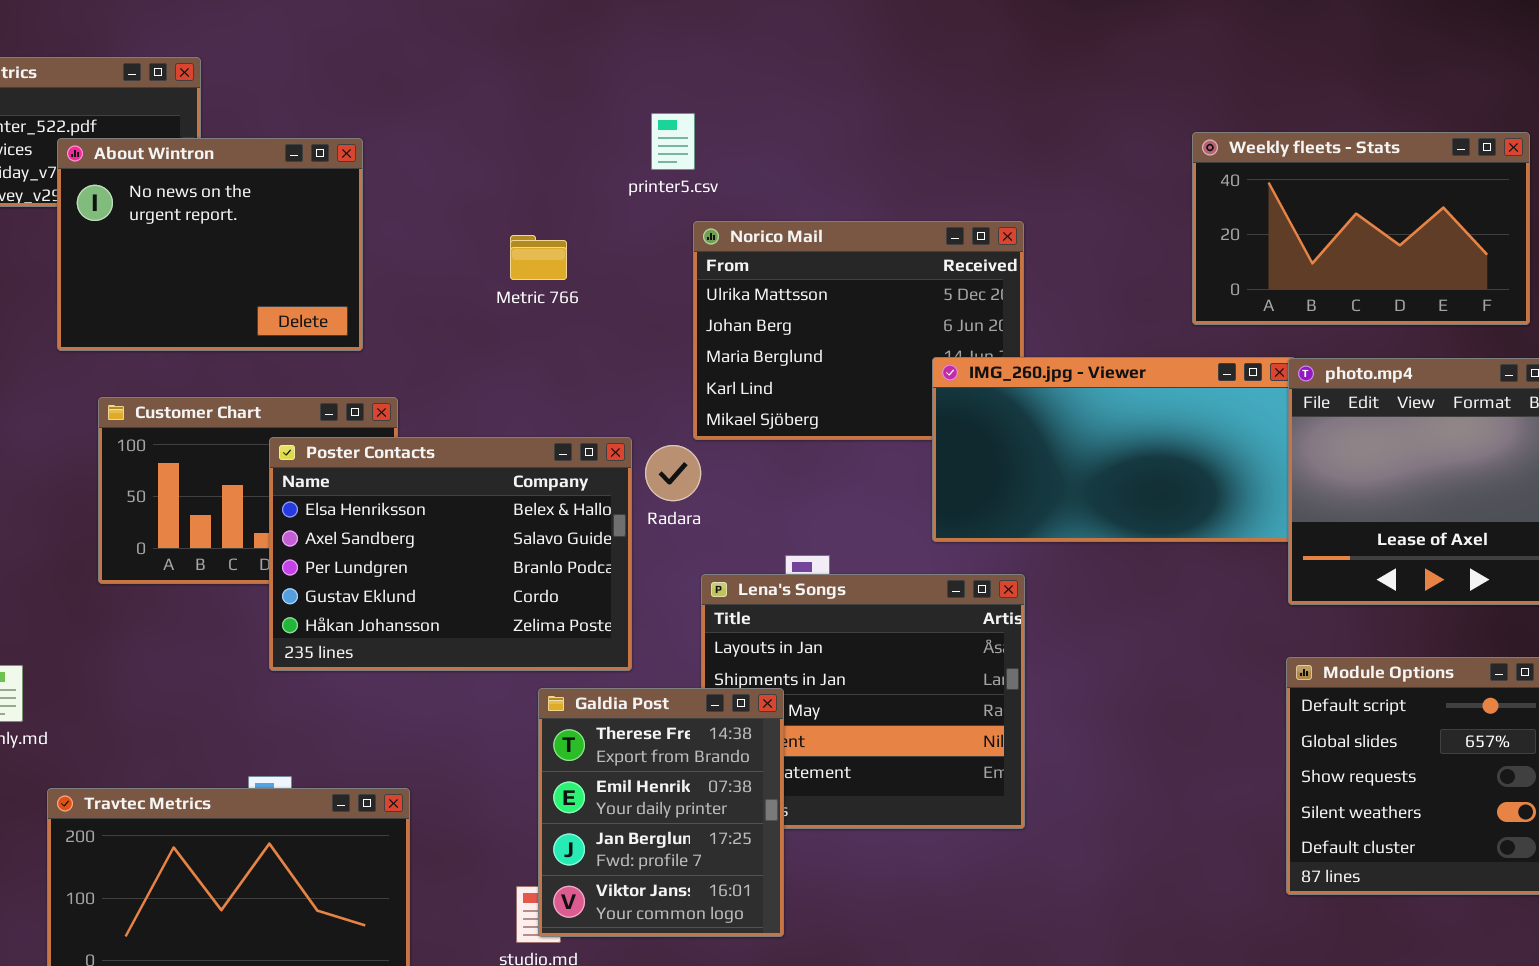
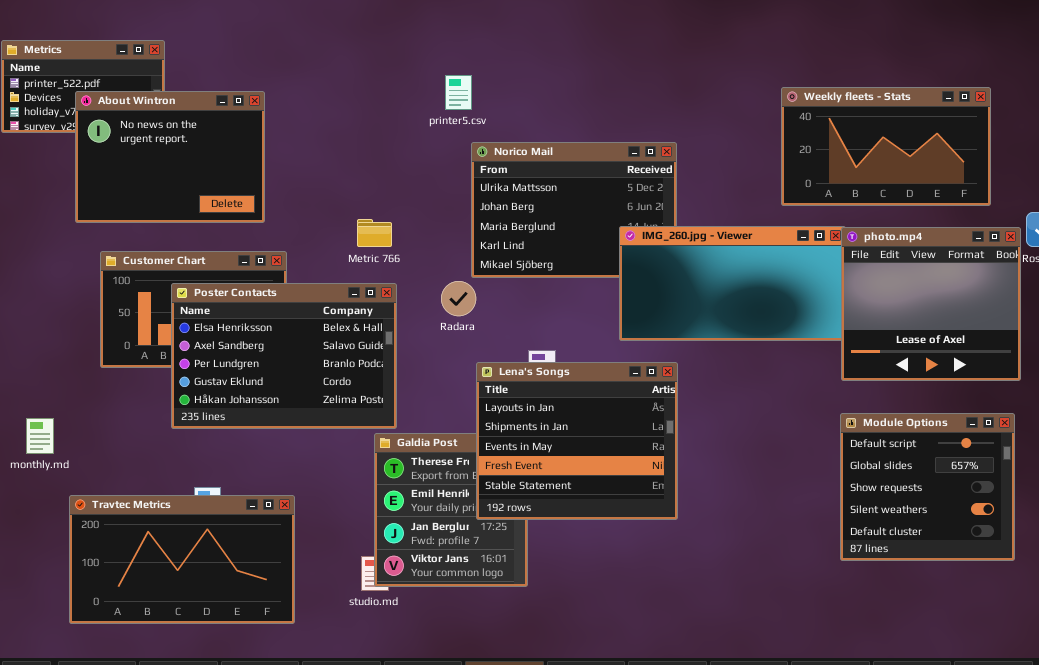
Metric 766: [510,235,567,280] -> [357,219,392,247], moved
Poster Contacts: [269,437,632,671] -> [171,283,397,429], moved
Lena's Songs: [701,574,1025,829] -> [476,362,678,520], raised

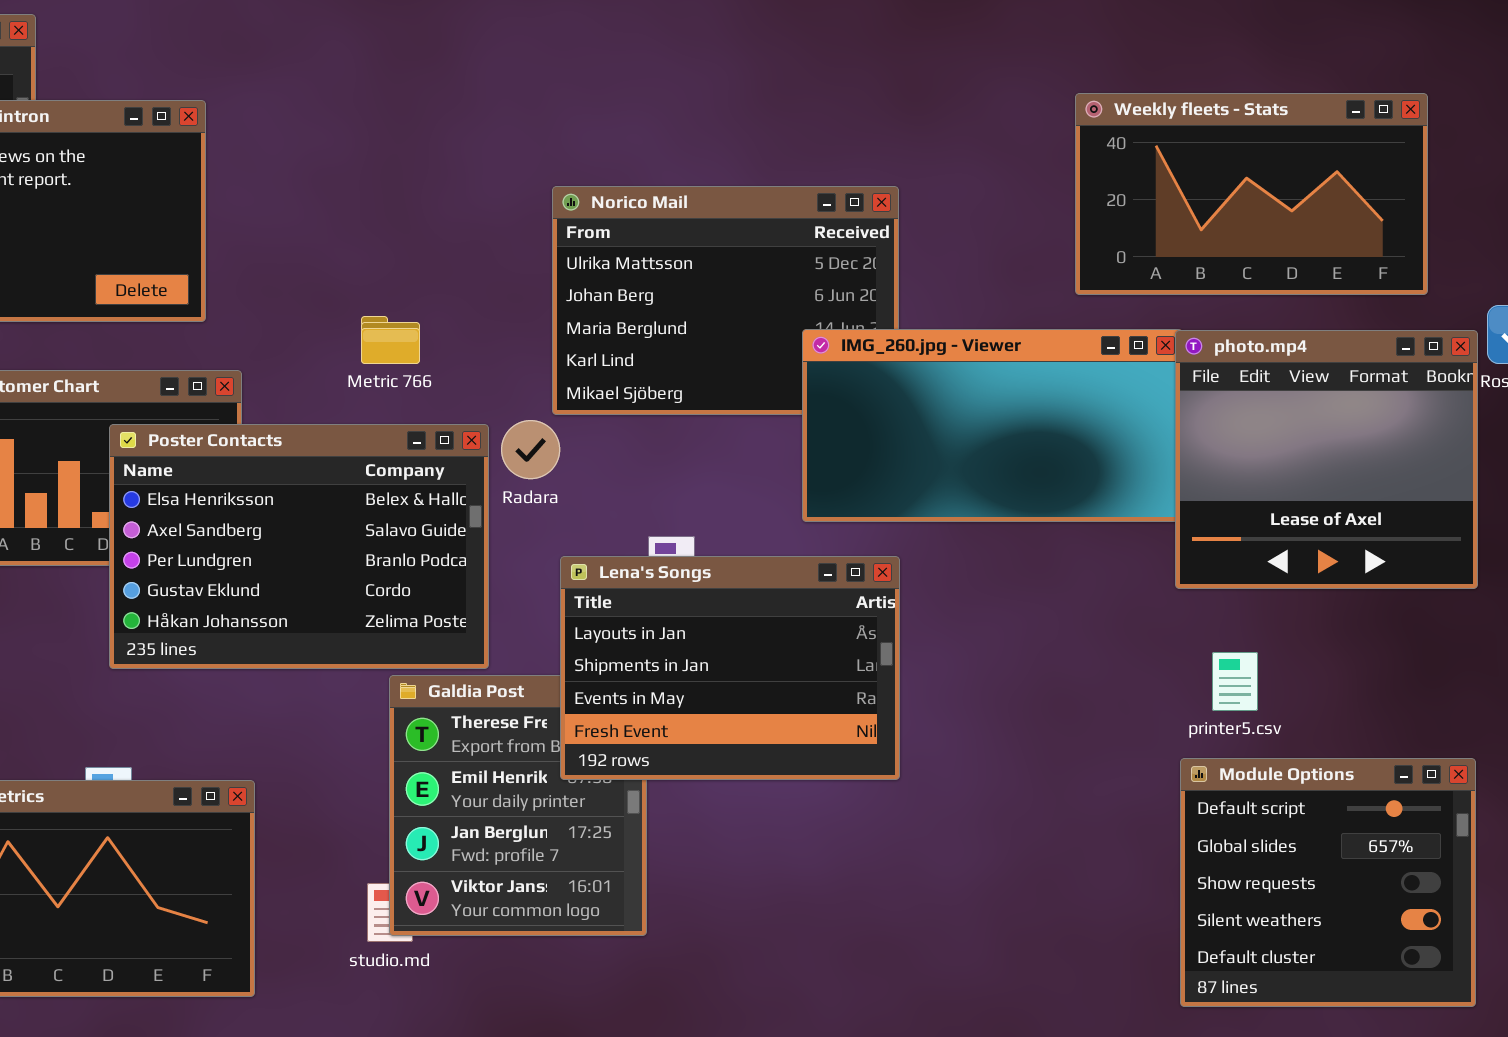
printer5.csv: [445,75,472,110] -> [1212,652,1258,711], moved
Poster Contacts: [171,283,397,429] -> [109,424,489,669], moved
Lena's Songs: [476,362,678,520] -> [560,556,900,780], resized
Module Options: [840,413,1015,561] -> [1180,758,1476,1007], moved

